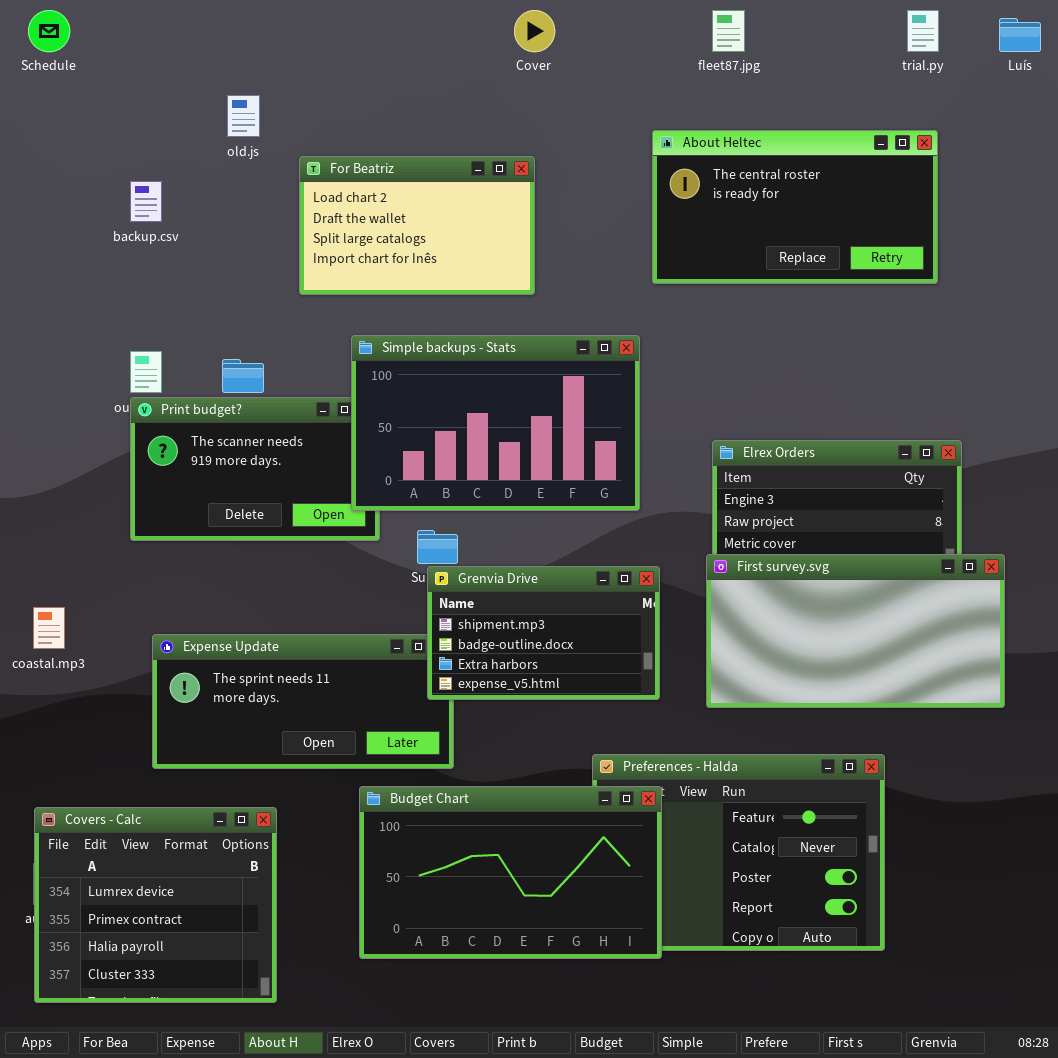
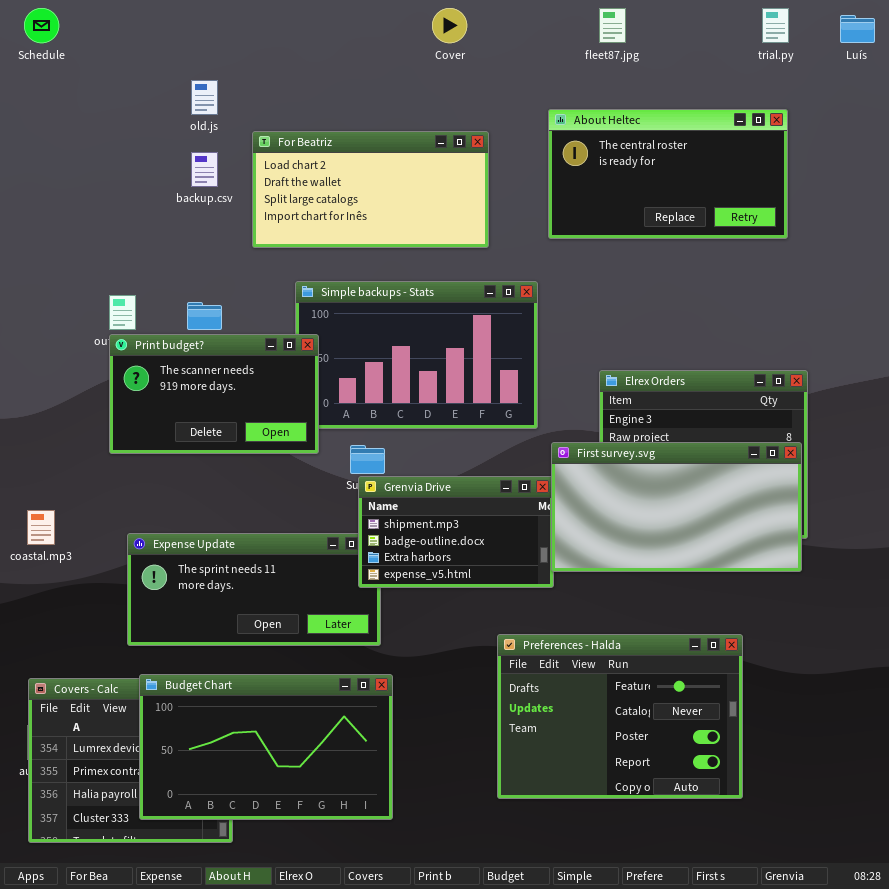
For Beatriz: [299,156,535,295] -> [252,131,489,248], resized
backup.csv: [130,181,162,222] -> [191,152,218,187], moved
Print budget?: [130,397,380,541] -> [109,334,319,454], raised
First survey.svg: [706,554,1005,708] -> [551,442,802,572], moved
Budget Chart: [359,786,662,959] -> [139,674,393,820], moved

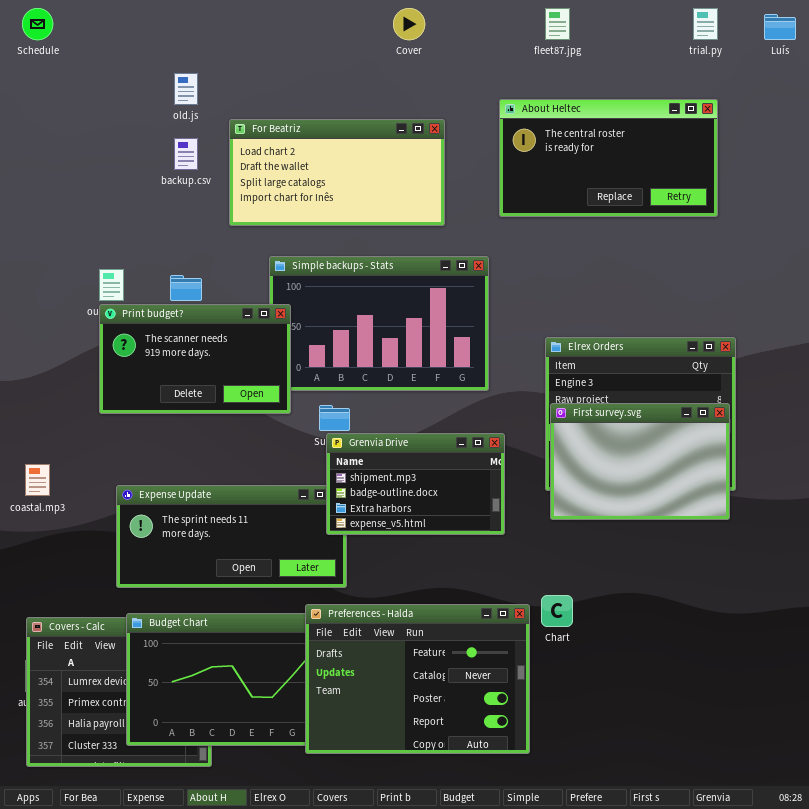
First survey.svg: [551,442,802,572] -> [550,403,730,520], resized
Preferences - Halda: [497,634,743,799] -> [305,604,530,754], moved

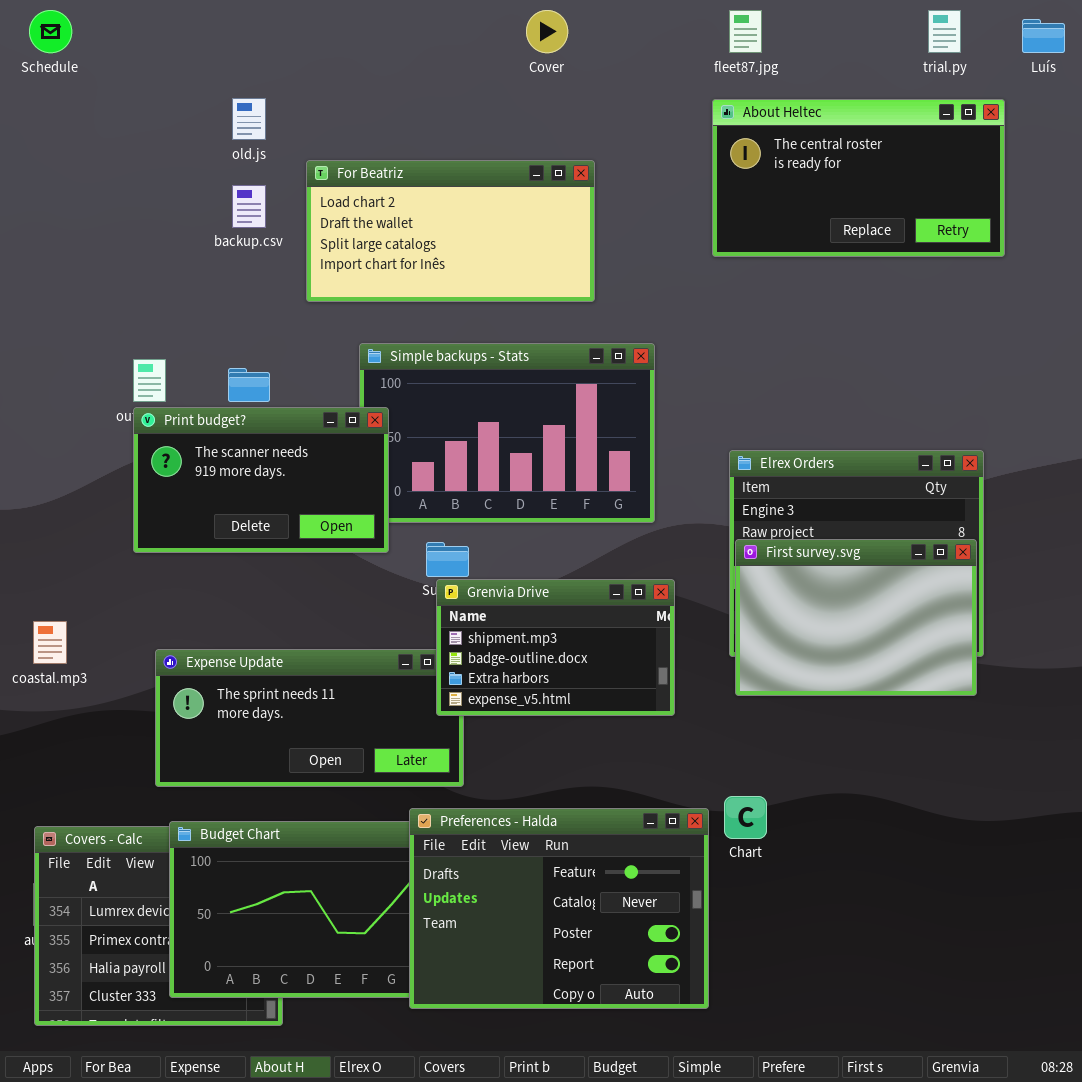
About Heltec: [499,99,718,217] -> [712,99,1005,257], moved

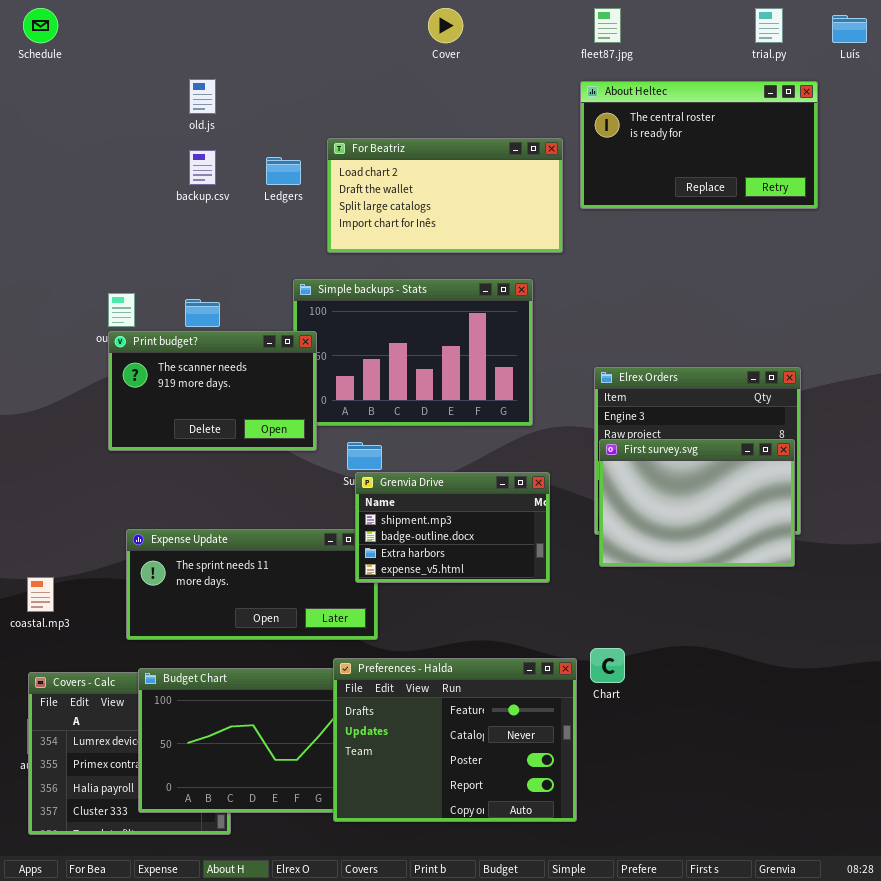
For Beatriz: [306,160,595,302] -> [327,138,563,253], moved
coastal.mp3: [33,621,67,664] -> [27,577,54,612], moved

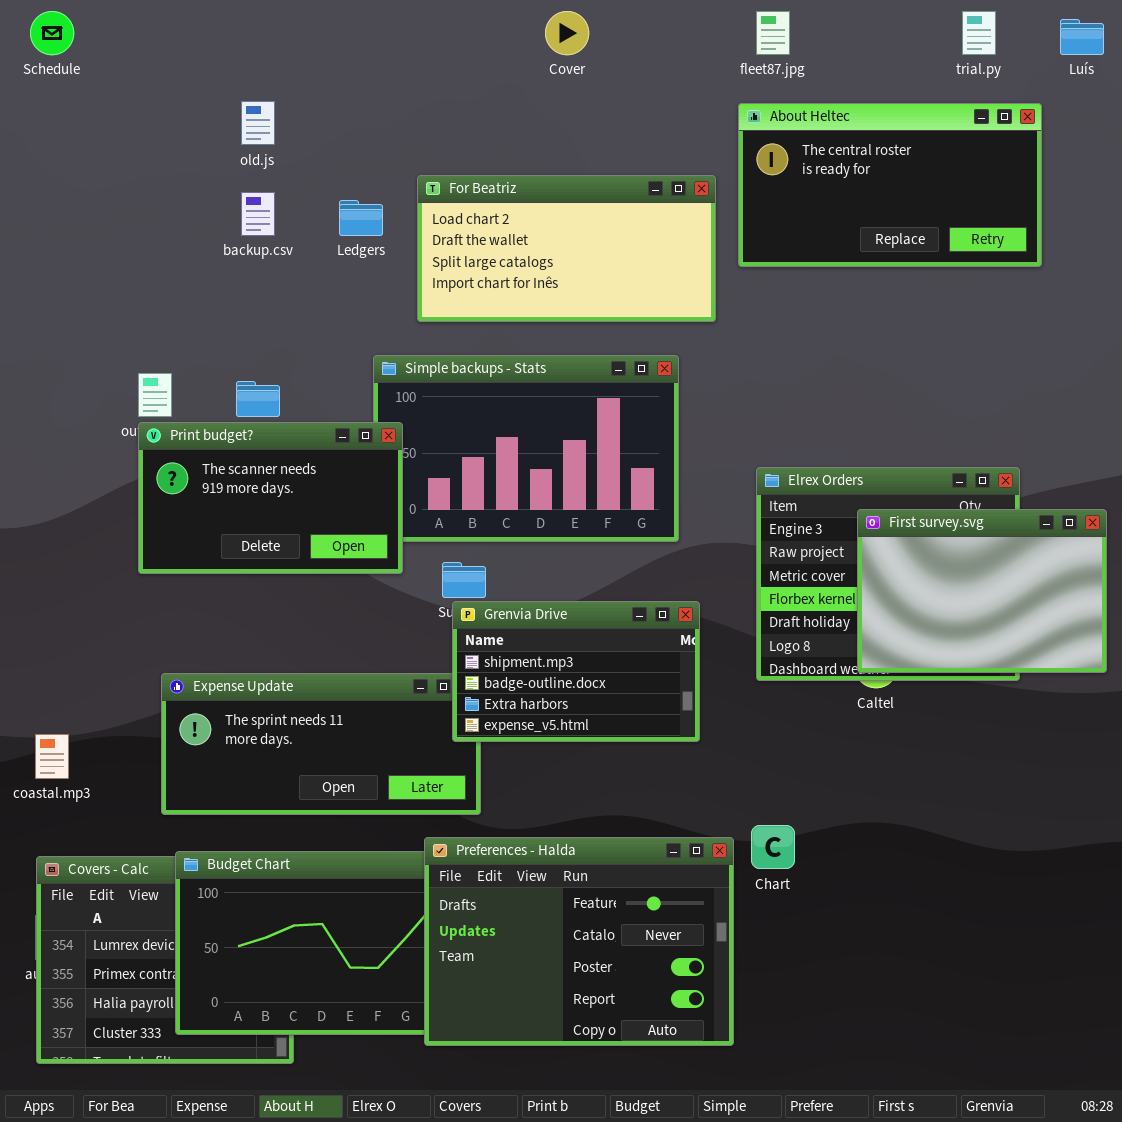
First survey.svg: [599,439,795,567] -> [857,509,1107,673], moved

